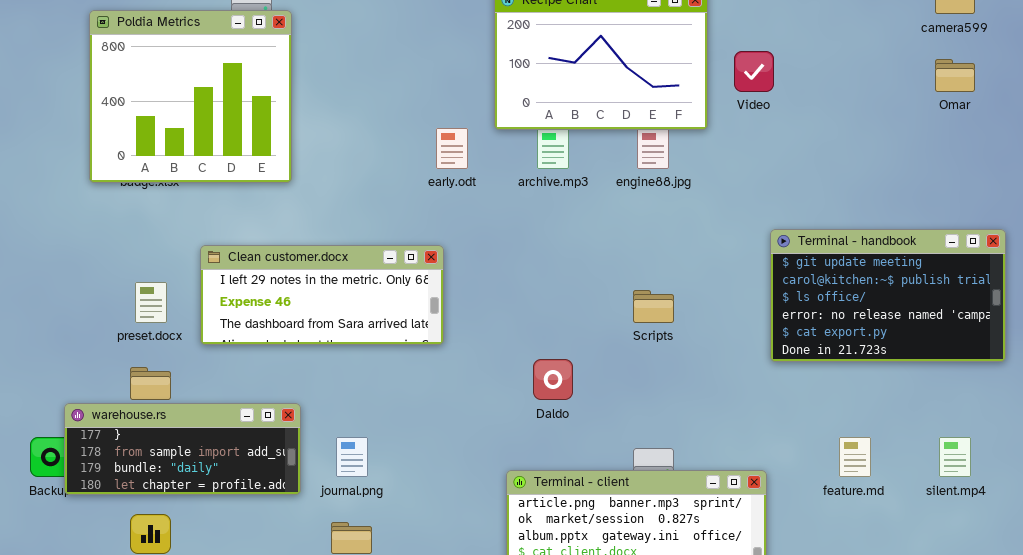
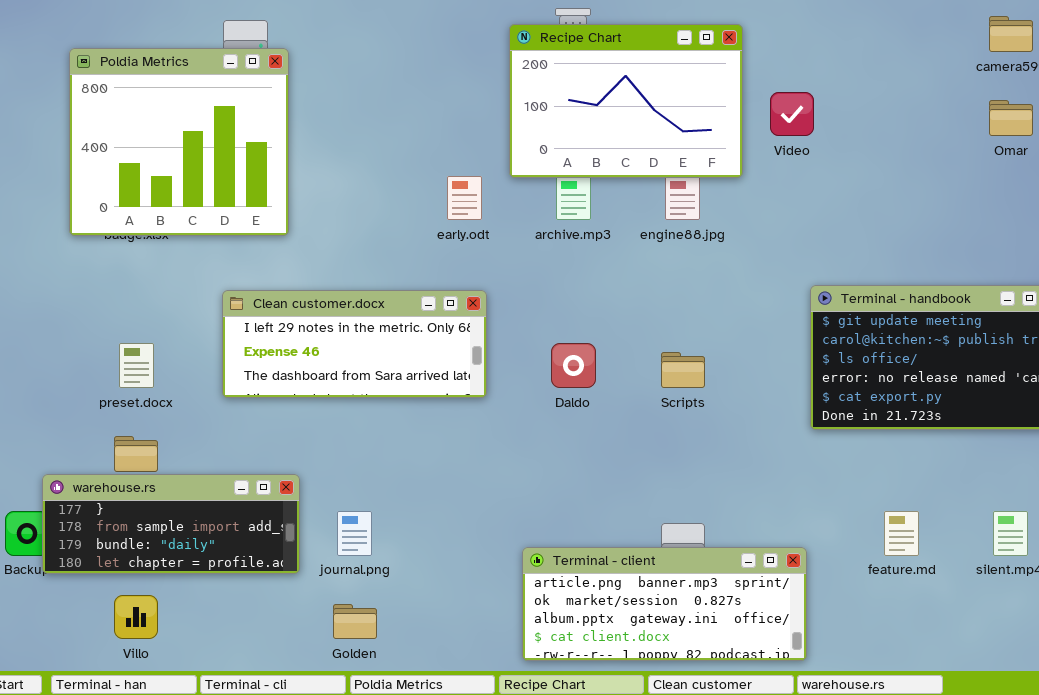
Clean customer.docx: [200,245,444,345] -> [222,290,487,398], moved
Daldo: [533,359,573,400] -> [551,343,596,388], moved

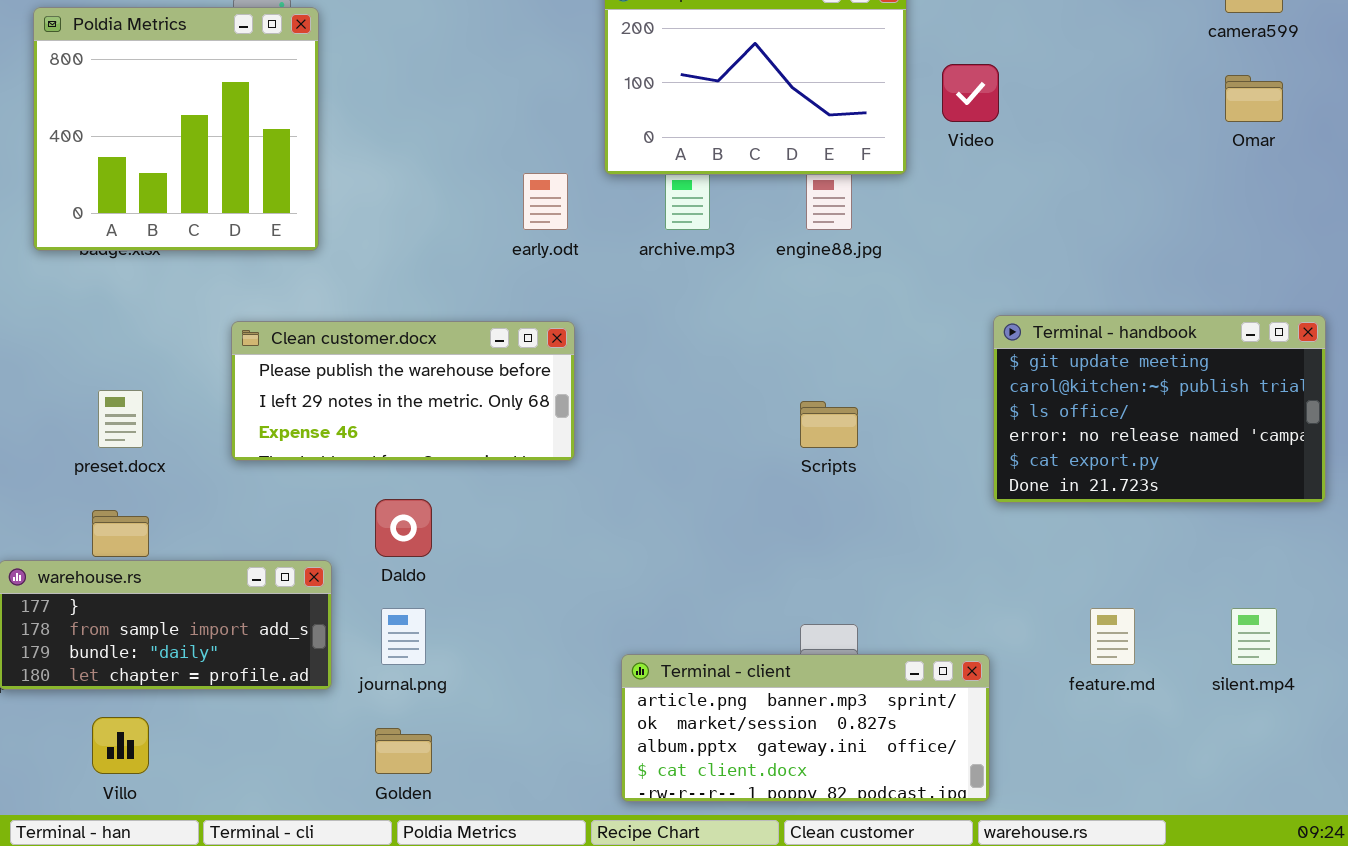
Clean customer.docx: [222,290,487,398] -> [231,321,575,461], scrolled up 1 row
Daldo: [551,343,596,388] -> [375,499,432,557], moved

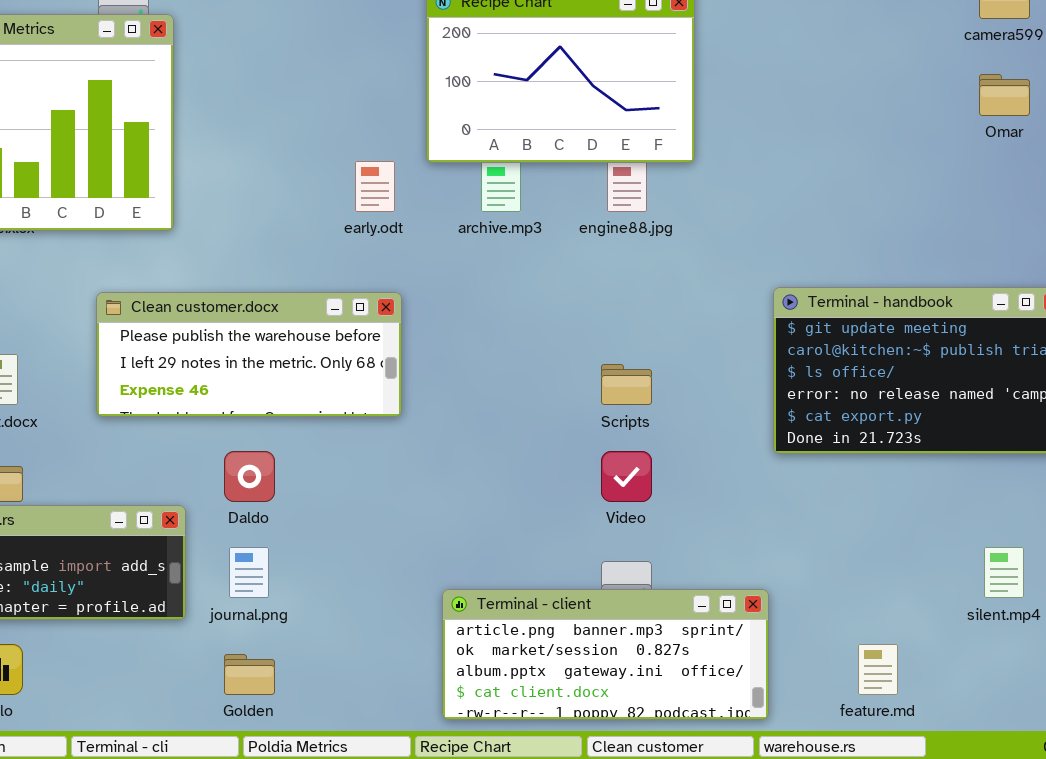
Video: [942,64,999,122] -> [601,451,652,502], moved
feature.md: [1090,608,1135,665] -> [858,644,898,695], moved

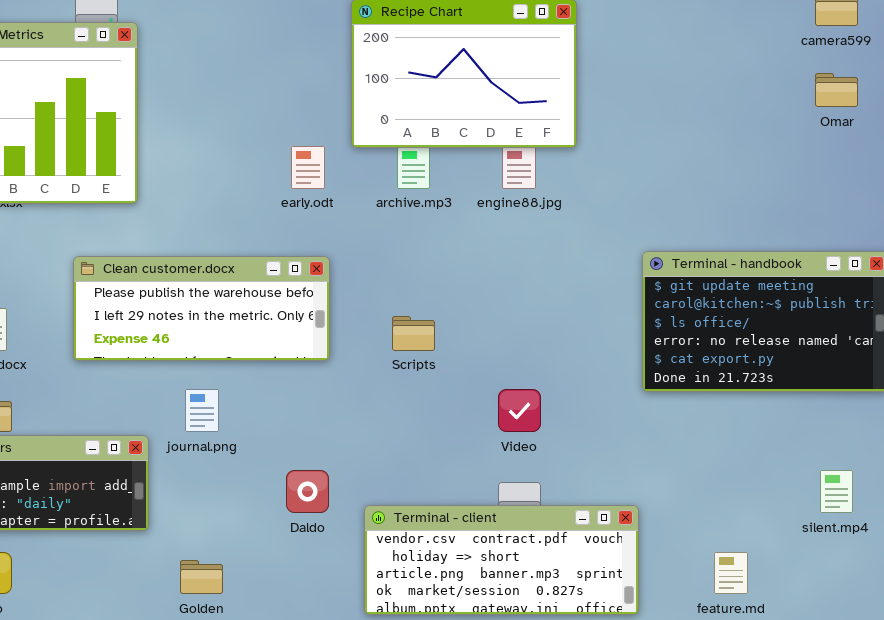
Scripts: [601,364,652,405] -> [392,316,435,351], moved
Daldo: [224,451,275,502] -> [286,470,329,513], moved
journal.png: [229,547,269,598] -> [185,389,219,432], moved
Terminal - client: [442,589,769,720] -> [364,505,639,615], scrolled up 2 rows

